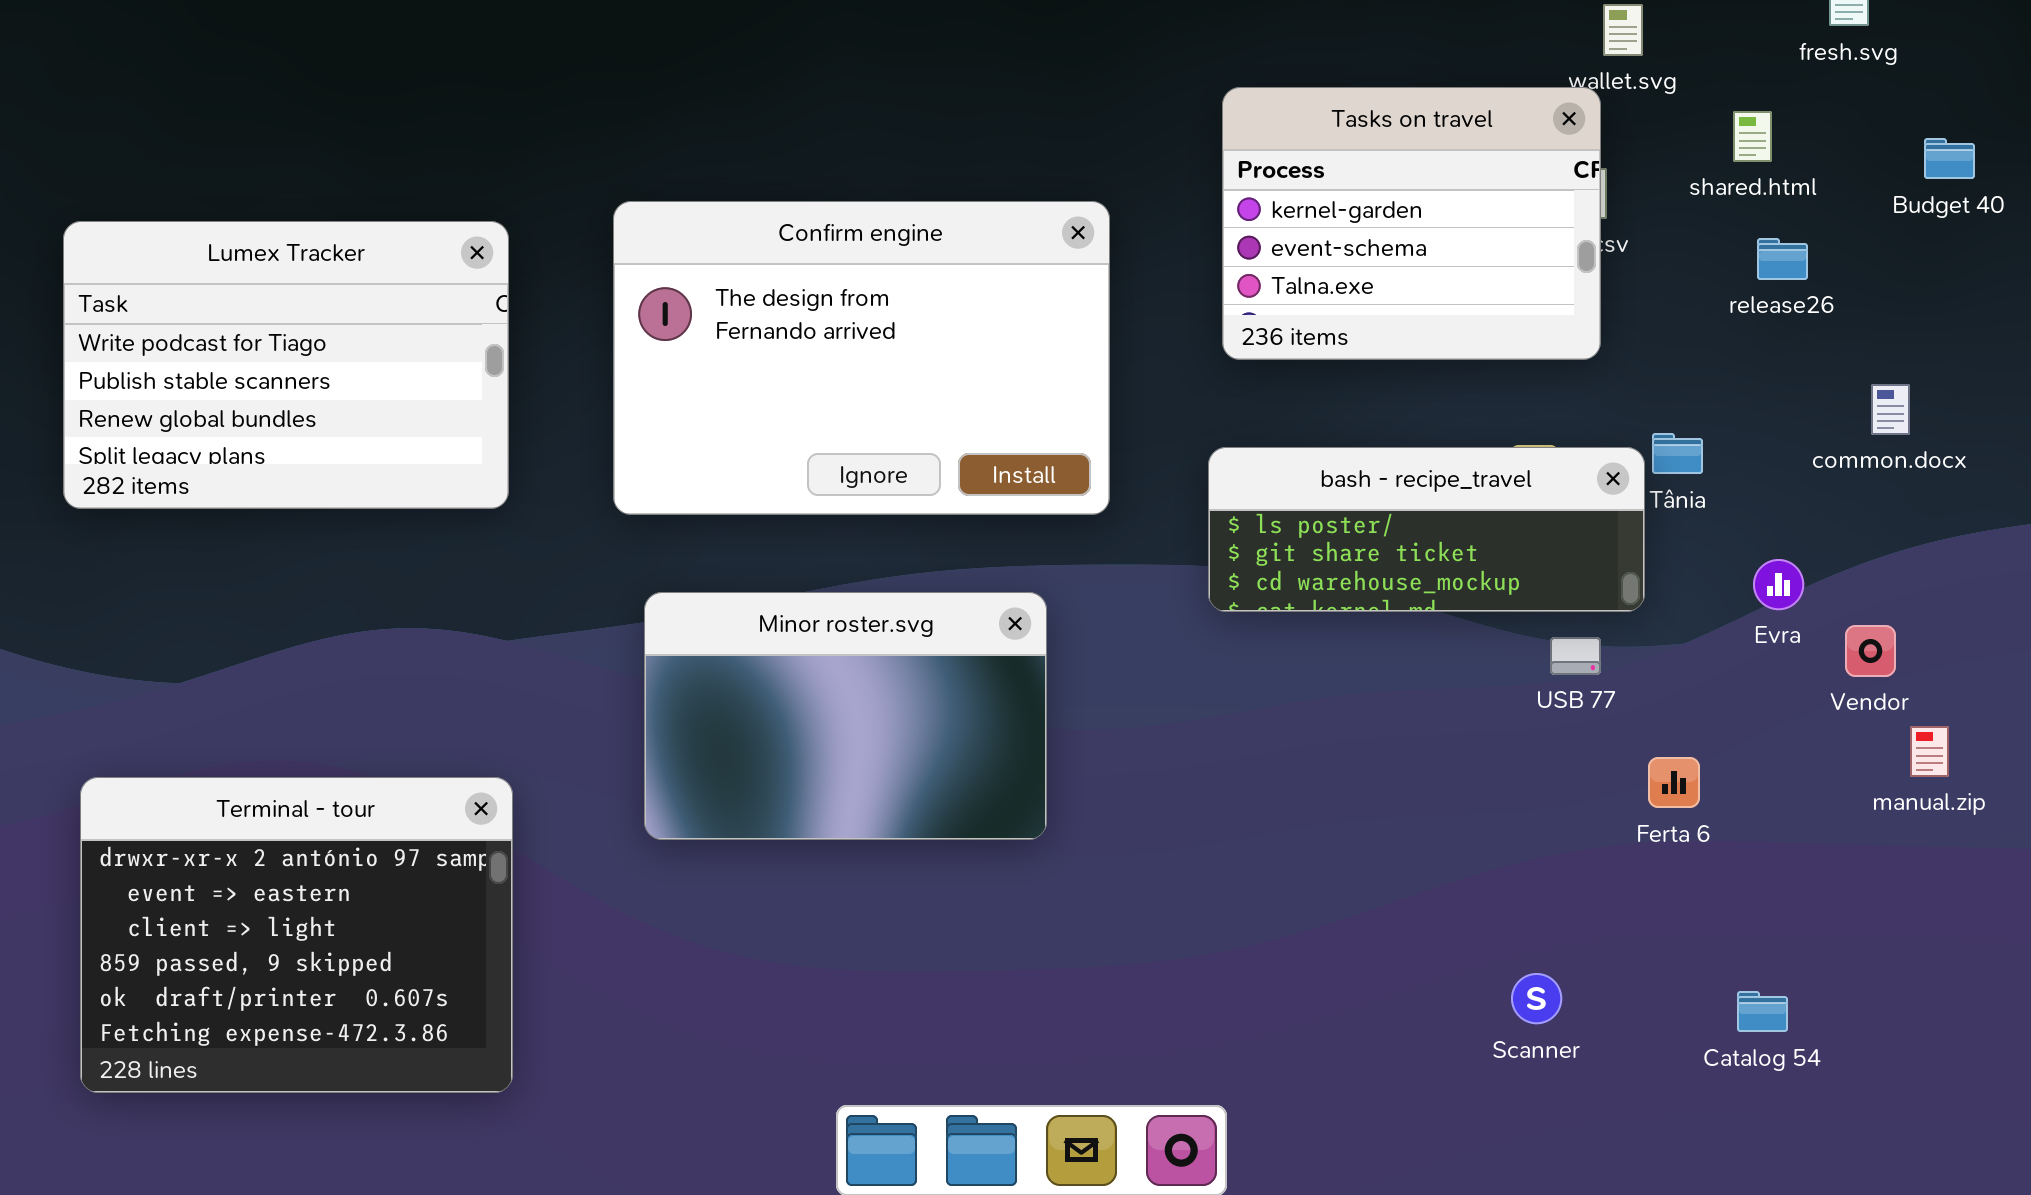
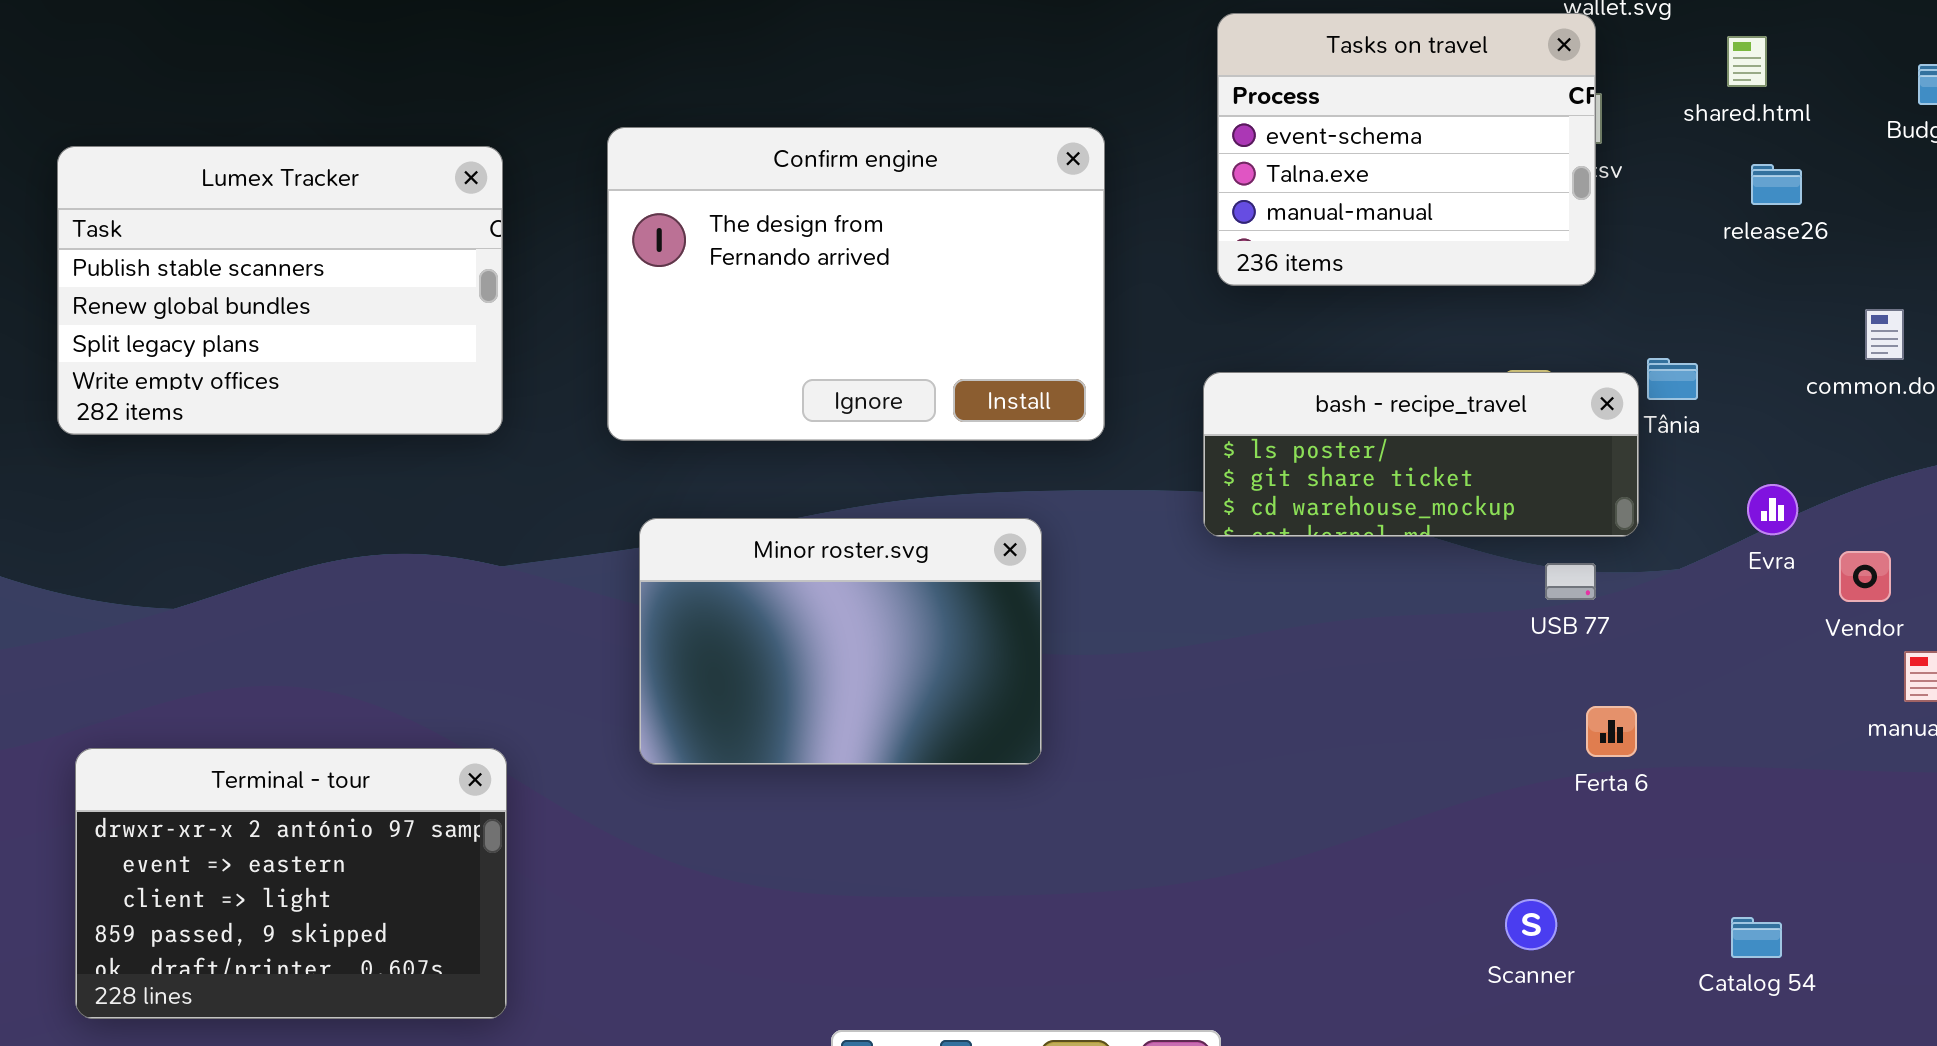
Tasks on travel: [1222,87,1601,360] -> [1217,13,1596,286], scrolled down 1 row
Lumex Tracker: [63,221,509,509] -> [57,146,503,435], scrolled down 1 row
Ferta 6: [1648,757,1700,808] -> [1586,706,1637,757], moved
Terminal - tour: [80,777,513,1093] -> [75,748,507,1019], resized

